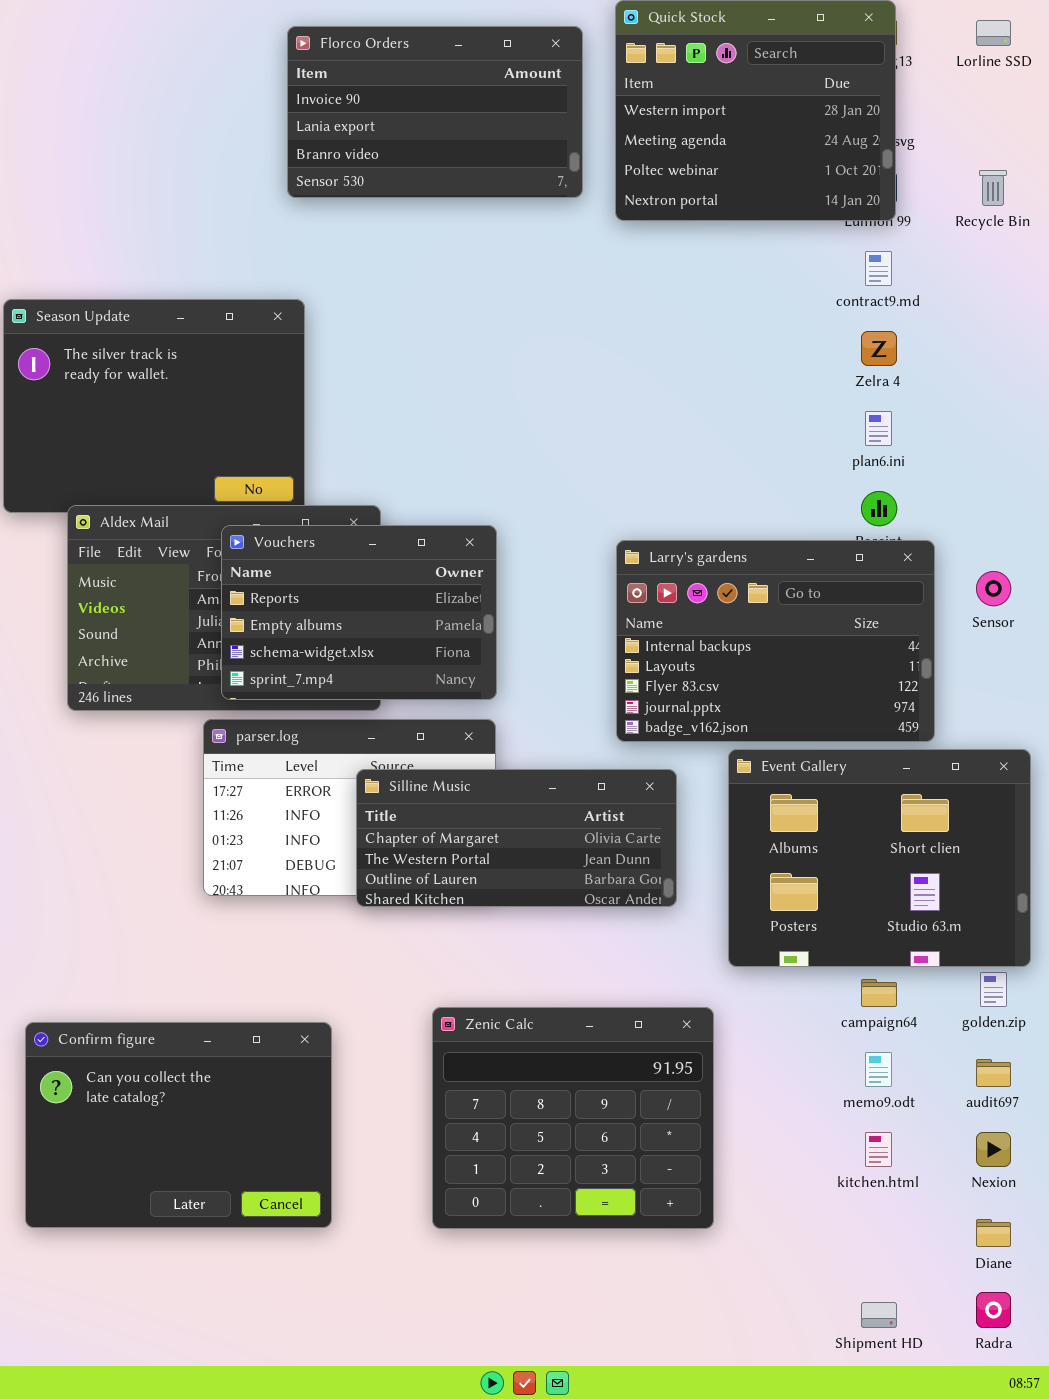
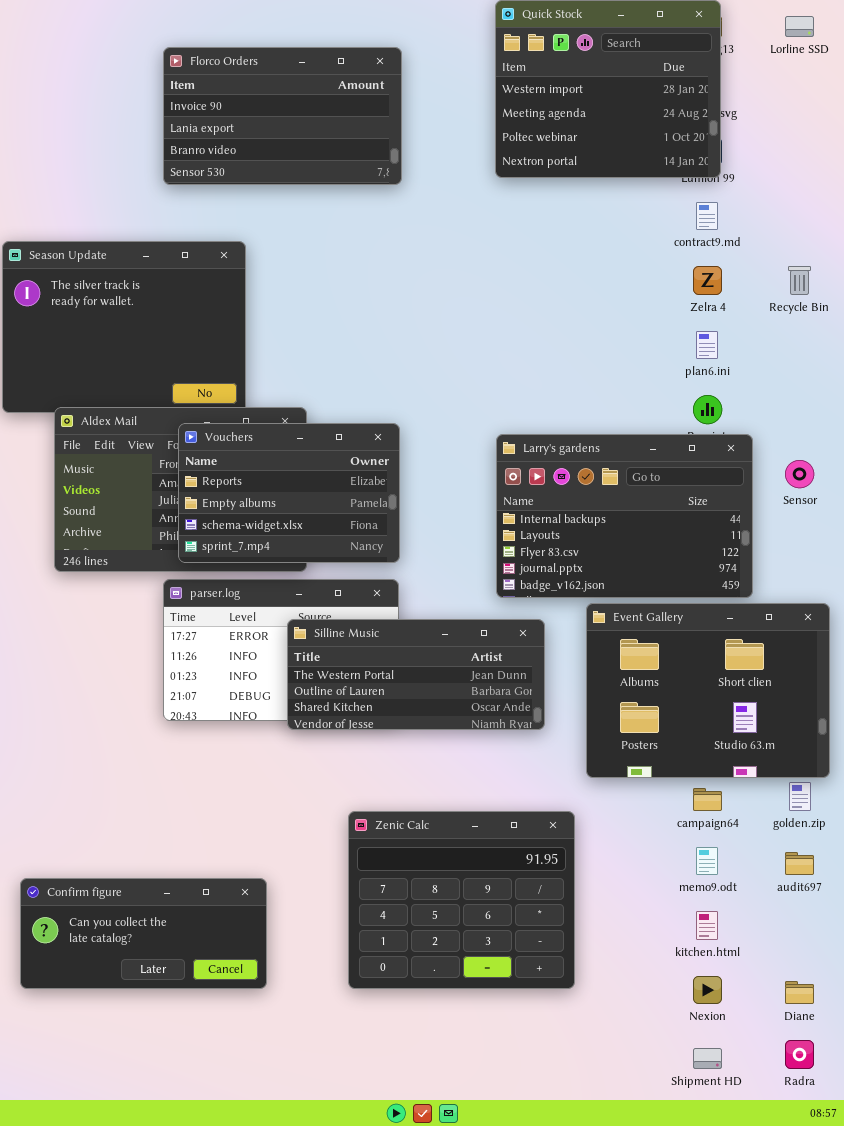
Florco Orders: [287,26,583,198] -> [163,47,402,185], moved
Recycle Bin: [979,170,1007,206] -> [788,266,811,295], moved
Silline Music: [356,769,677,907] -> [287,619,545,730], scrolled down 1 row
Confirm figure: [25,1022,332,1228] -> [20,878,267,989], resized
Nexion: [976,1132,1011,1167] -> [693,976,722,1004], moved

